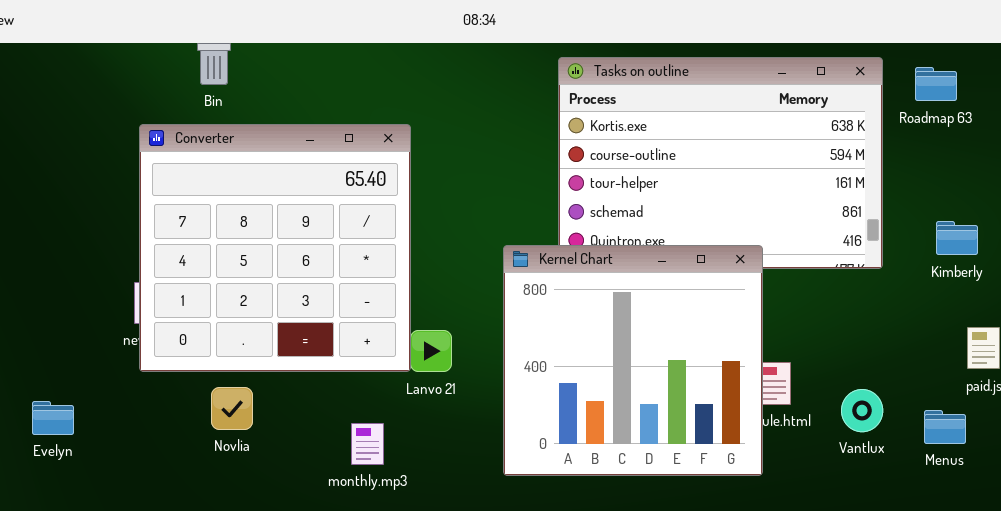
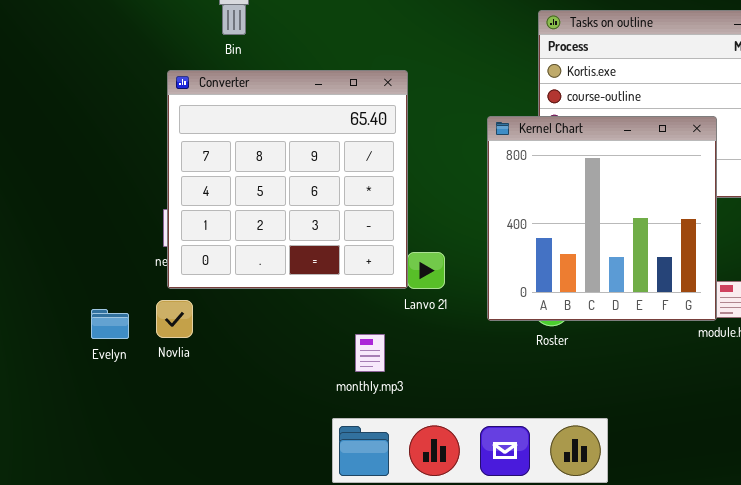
Kernel Chart: [503,245,763,476] -> [487,116,717,321], moved
Novlia: [211,387,253,430] -> [156,300,193,338], moved
Evelyn: [32,401,74,435] -> [91,309,129,339], moved

